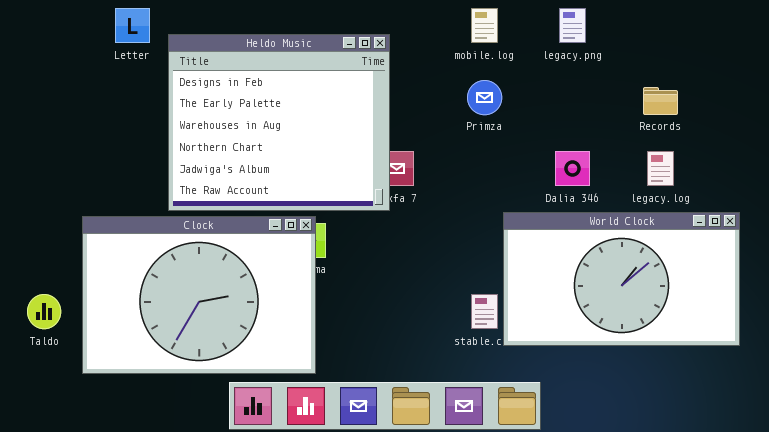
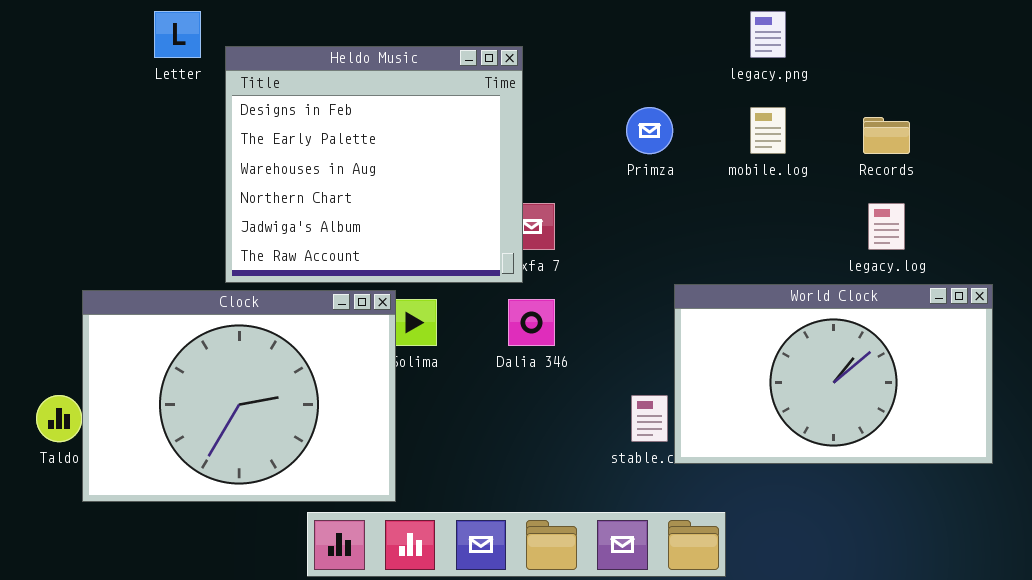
mobile.log: [471,8,498,43] -> [750,107,786,154], moved
Dalia 346: [555,151,590,186] -> [508,299,555,346], moved
Clock: [82,216,316,374] -> [82,290,396,502], moved

